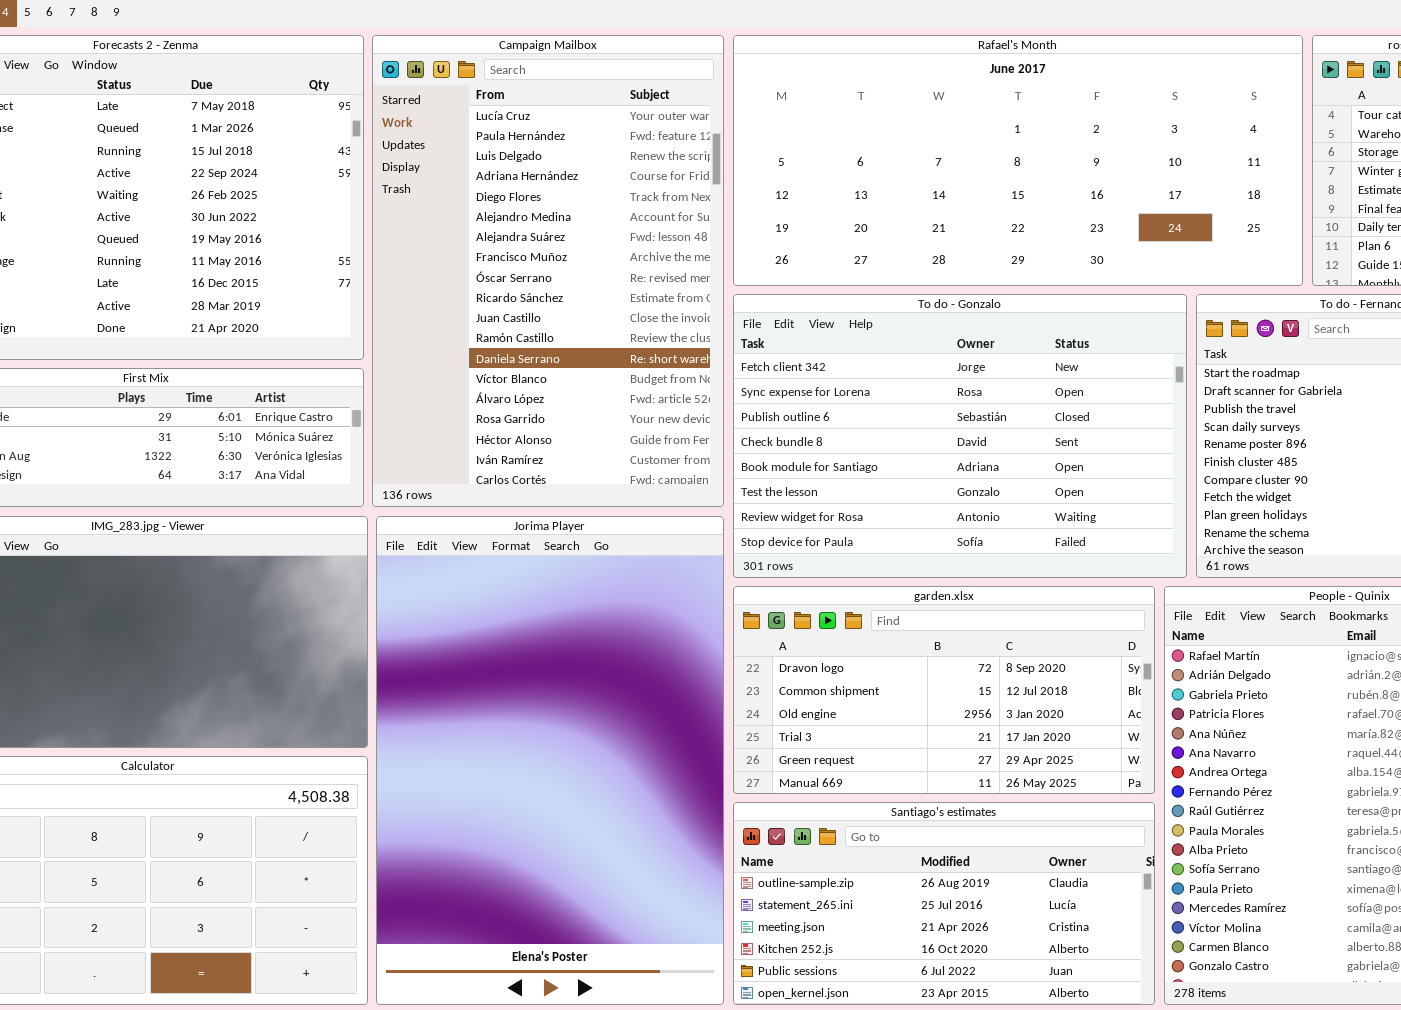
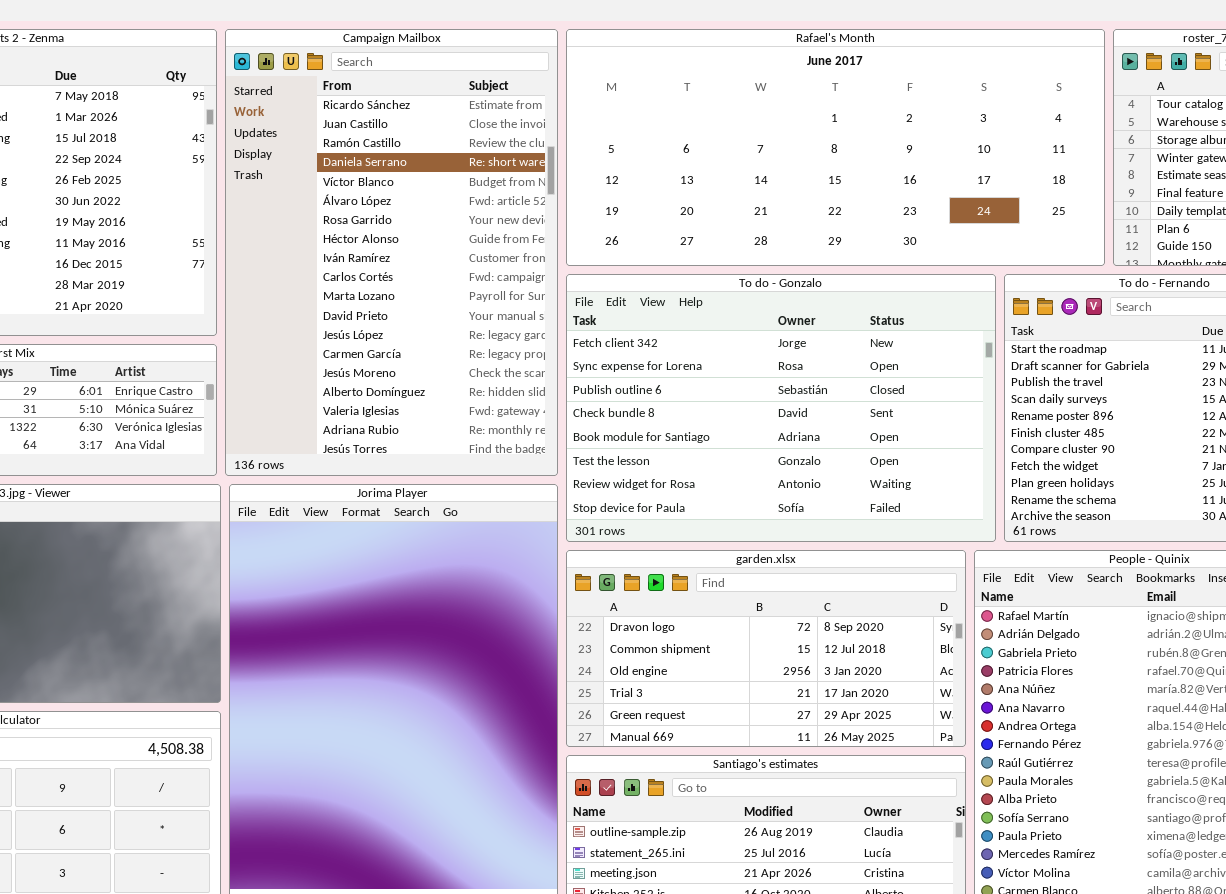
Campaign Mailbox: [372,35,724,507] -> [225,29,558,476], scrolled down 9 rows

